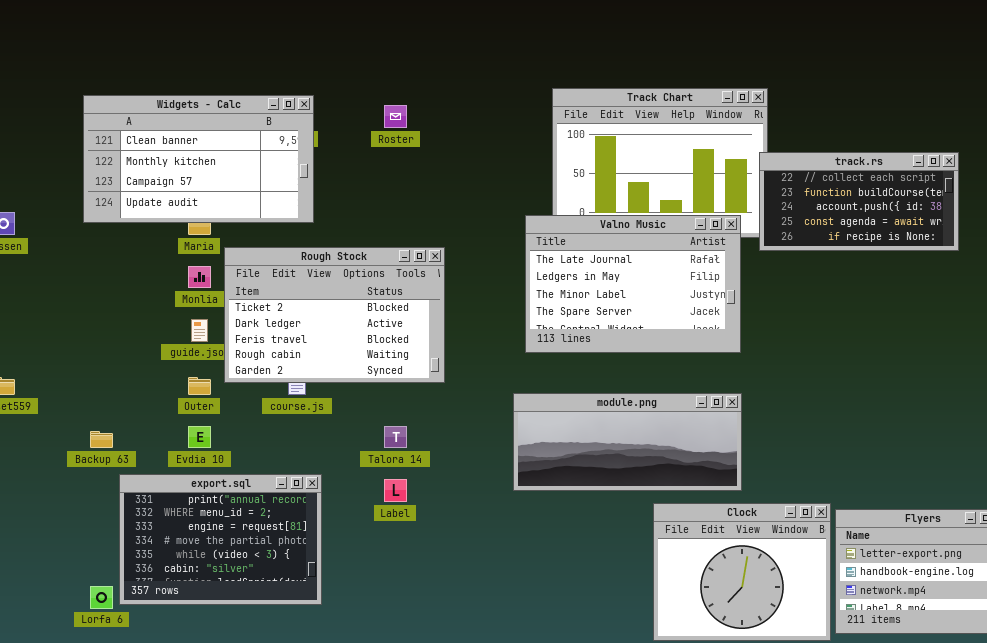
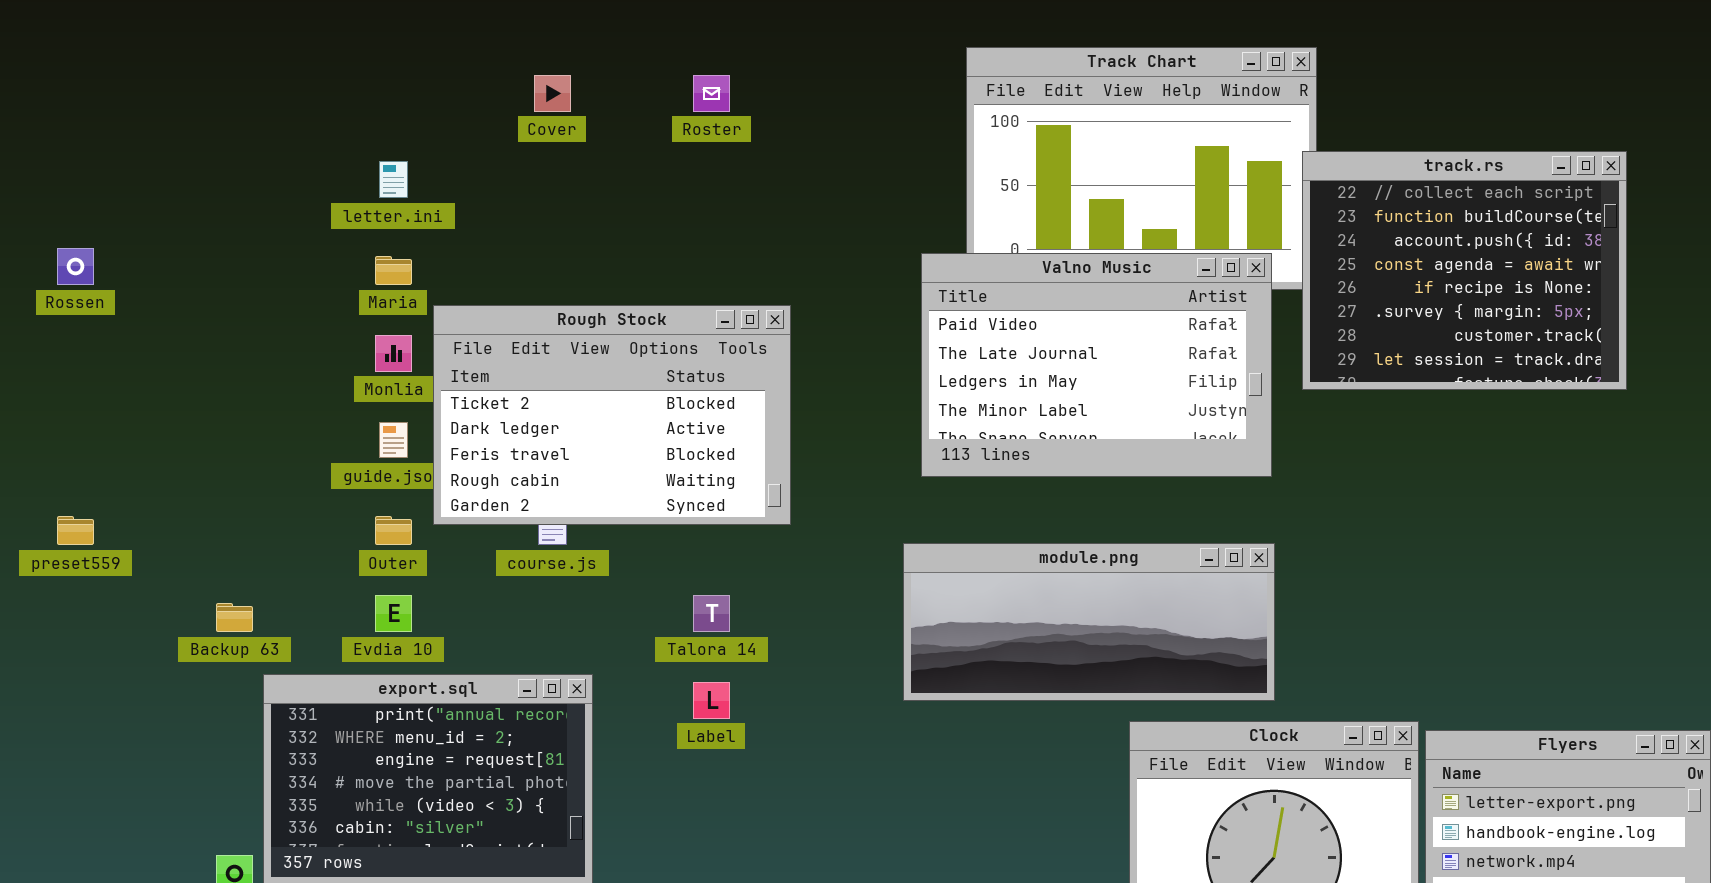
Widgets - Calc: [83,95,314,223] -> none, closed
track.rs: [759,152,959,251] -> [1302,151,1627,390], resized
Valno Music: [525,215,741,353] -> [921,253,1272,477], scrolled up 1 row

